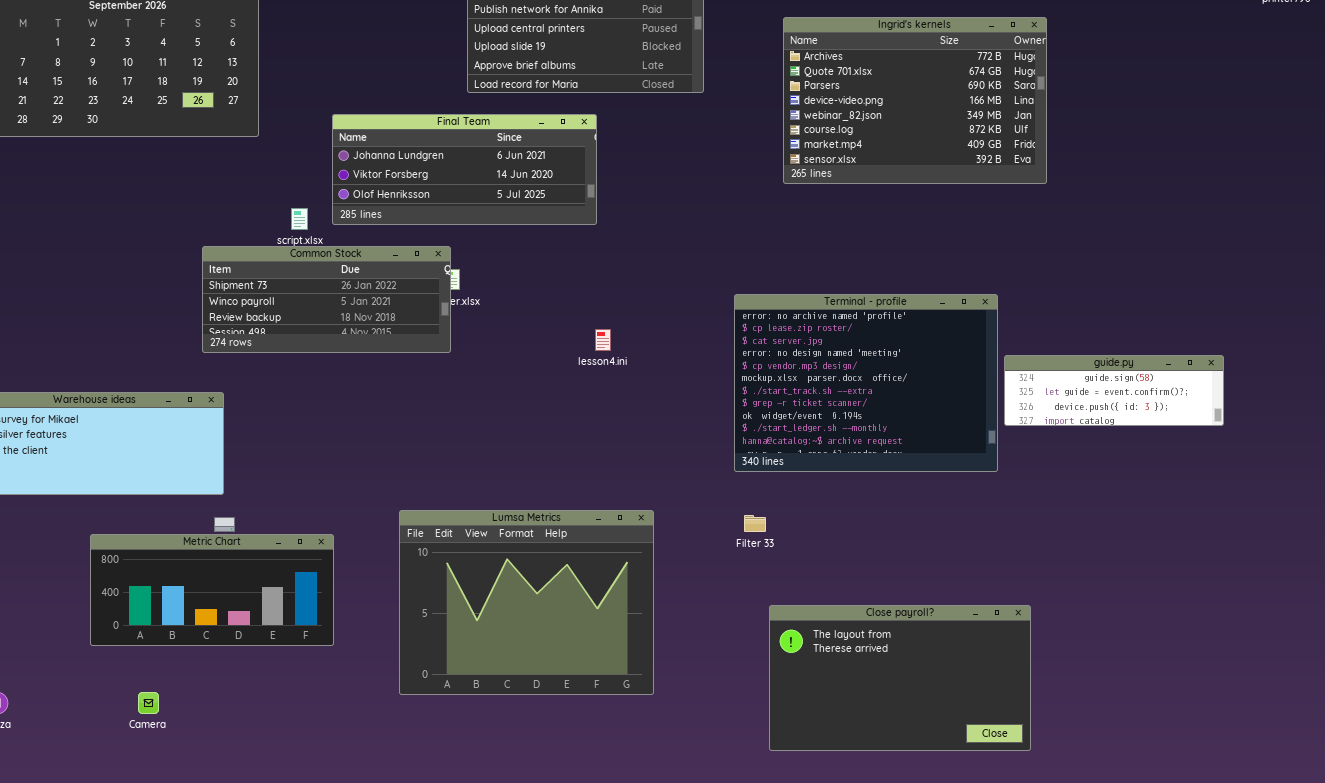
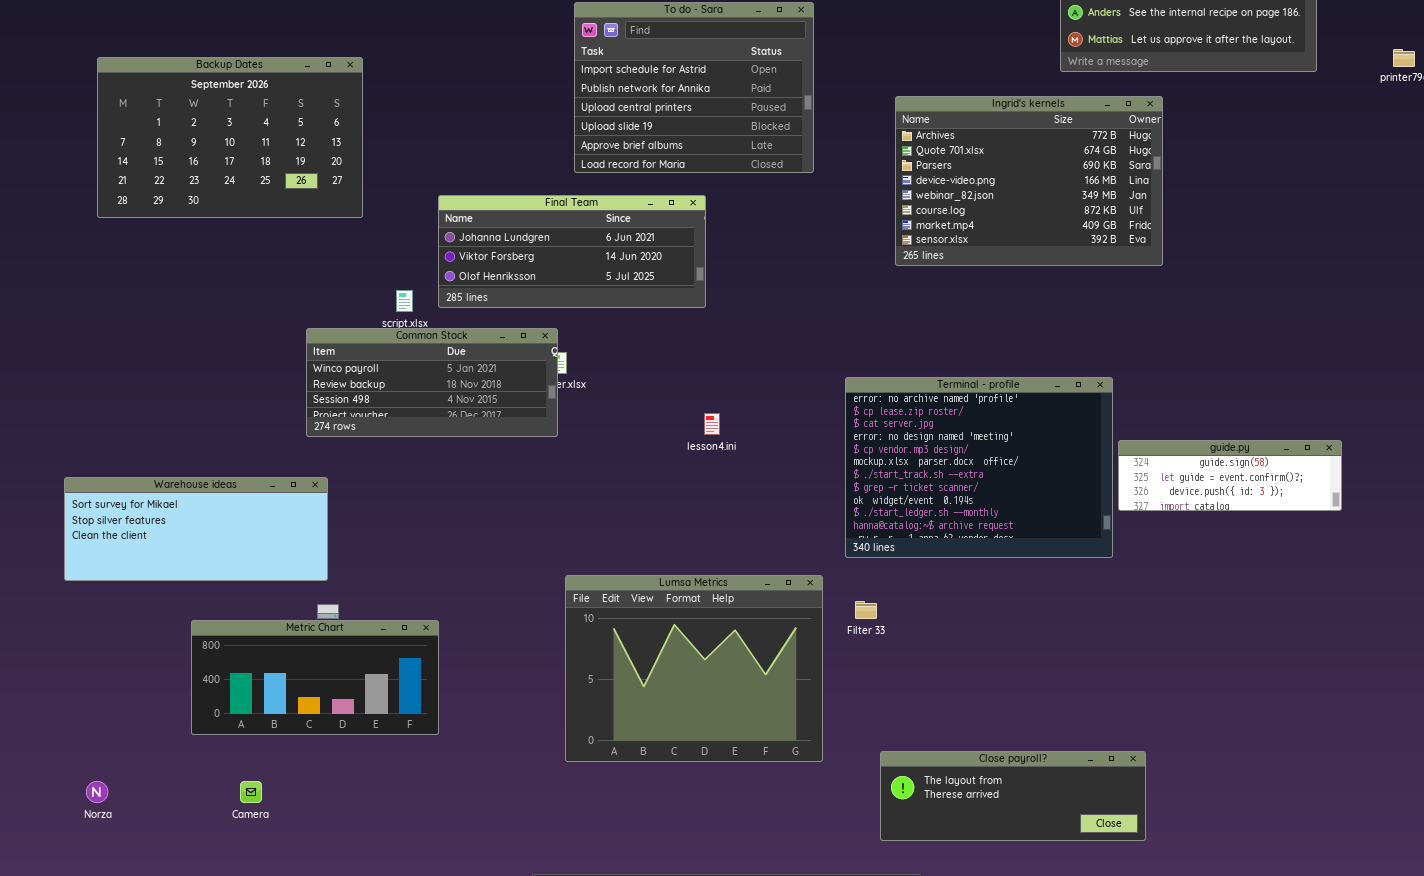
Common Stock: [202,246,451,353] -> [306,328,558,437], scrolled down 1 row
Lumsa Metrics: [399,510,654,695] -> [565,575,823,762], moved
Close payroll?: [769,605,1031,751] -> [880,751,1146,841], resized

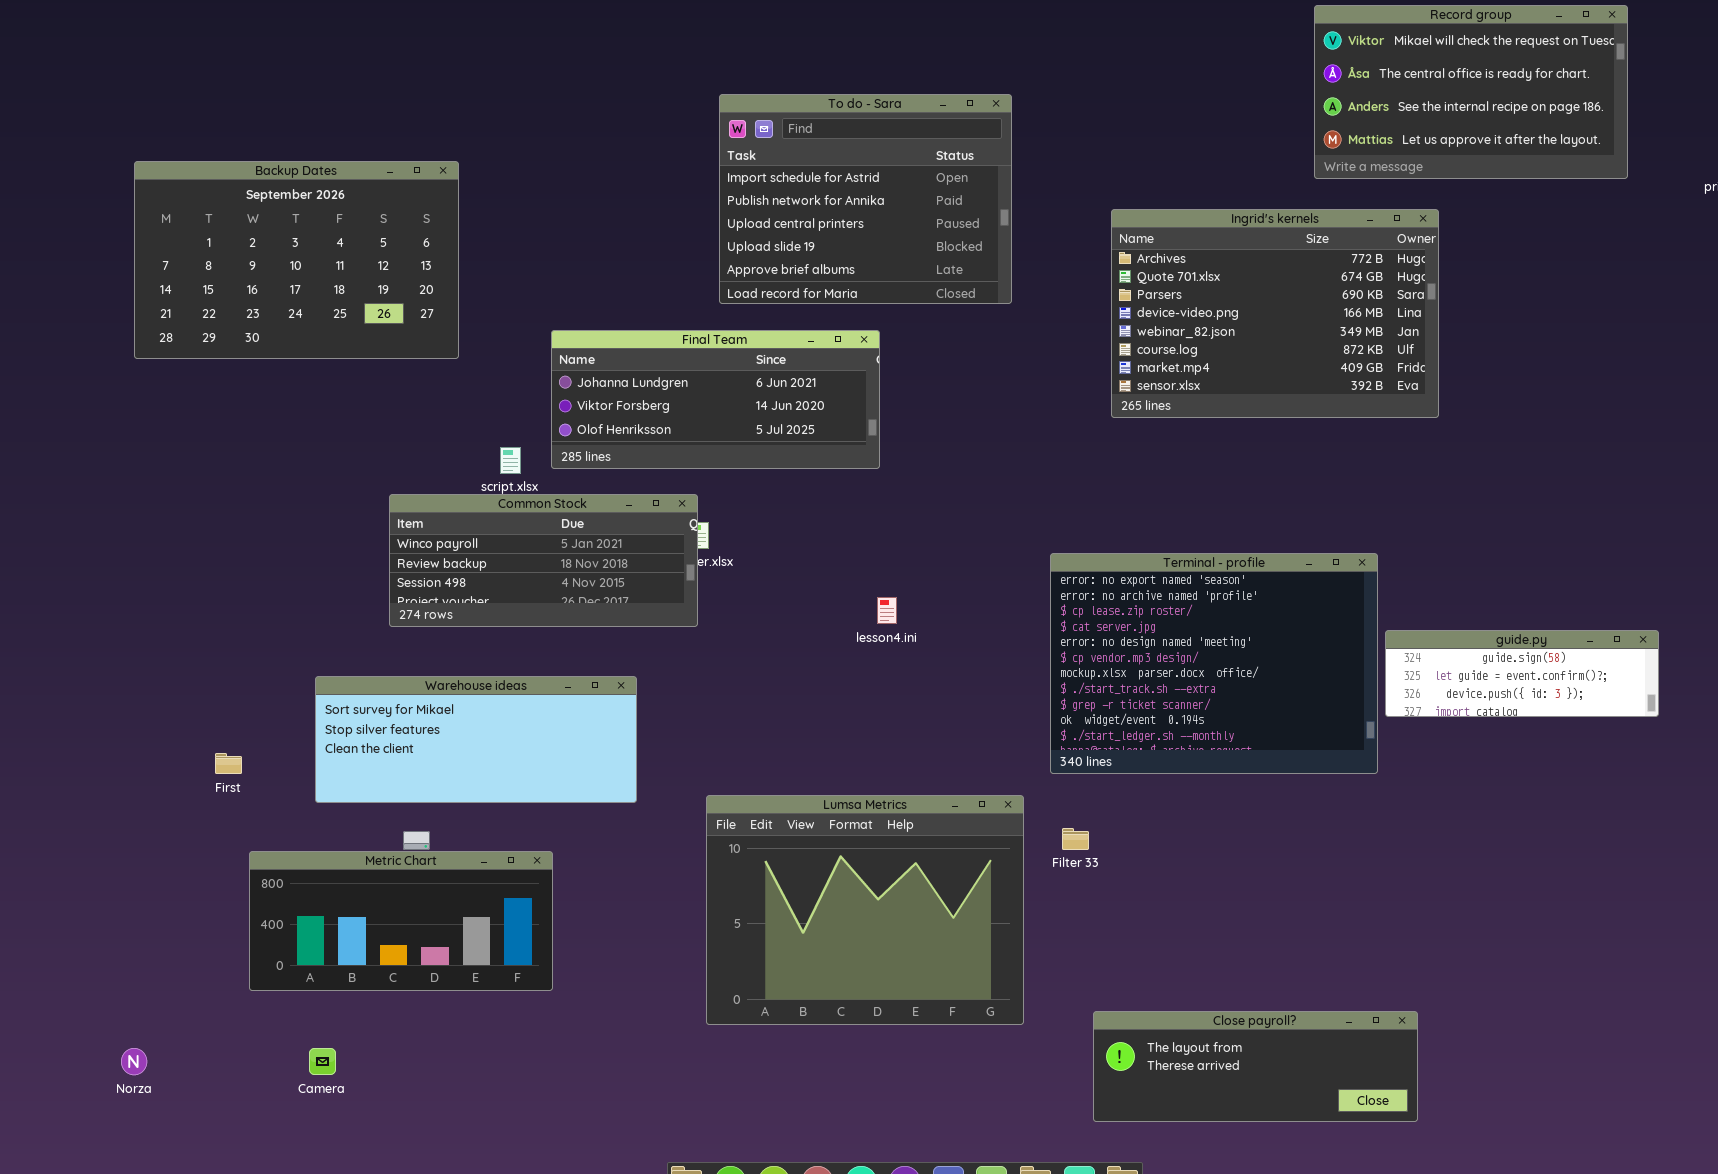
Terminal - profile: [845,377,1113,558] -> [1050,553,1378,774], scrolled up 1 row
Warehouse ideas: [64,477,328,581] -> [315,676,637,803], moved

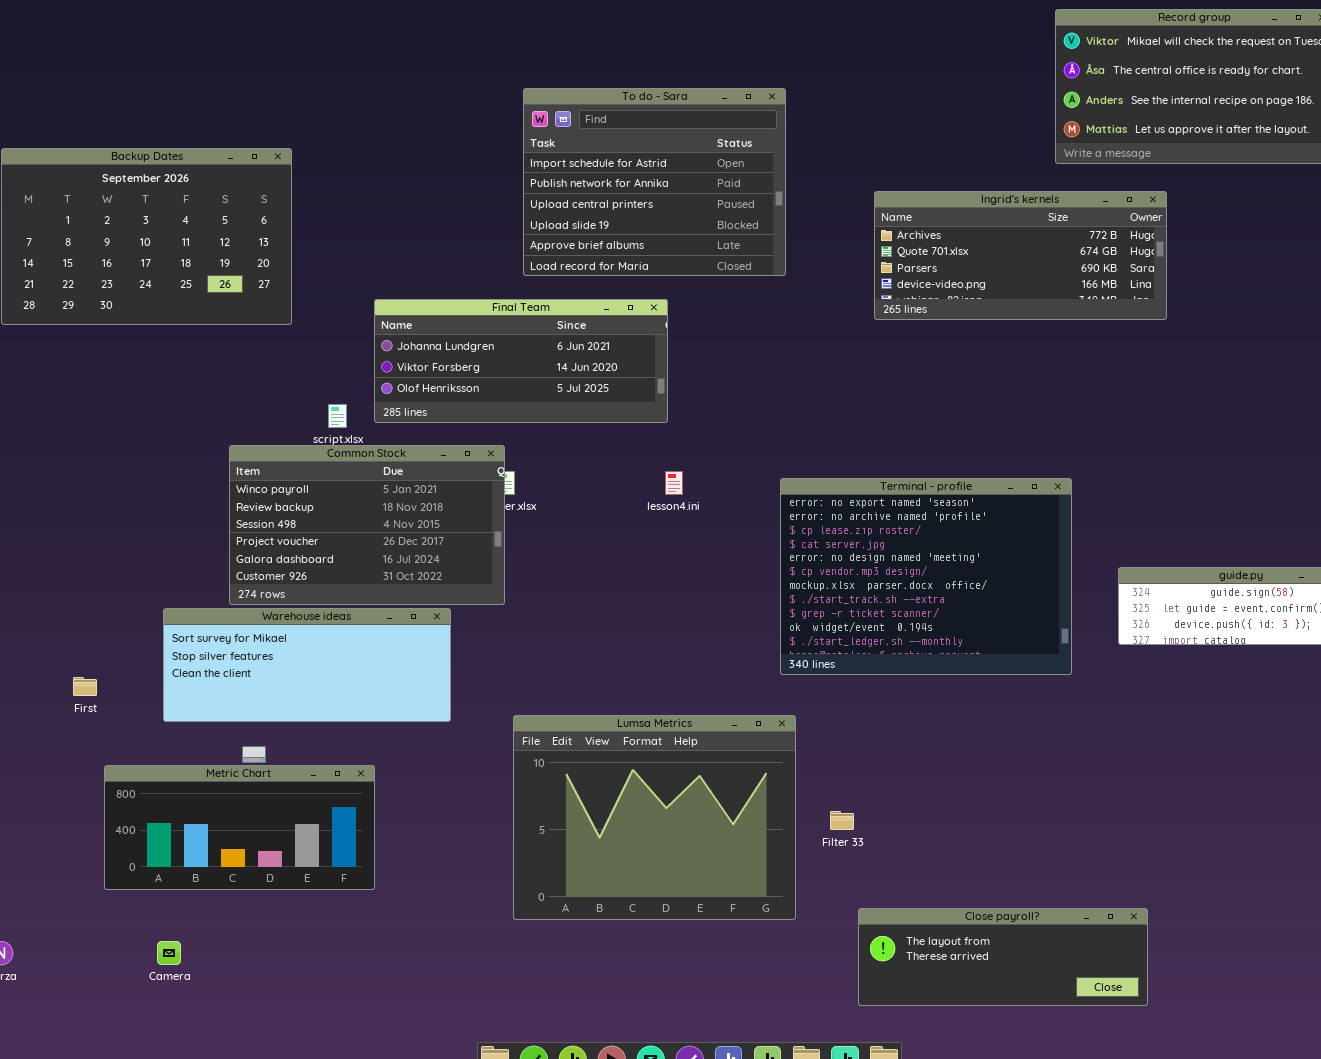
Ingrid's kernels: [1111,209,1439,418] -> [874,191,1167,320], resized
Common Stock: [389,494,698,627] -> [229,445,505,605], resized
Terminal - profile: [1050,553,1378,774] -> [780,478,1072,675], moved
lesson4.ini: [877,597,897,624] -> [665,471,683,495], moved
Filter 33: [1062,828,1089,850] -> [830,811,854,830], moved

